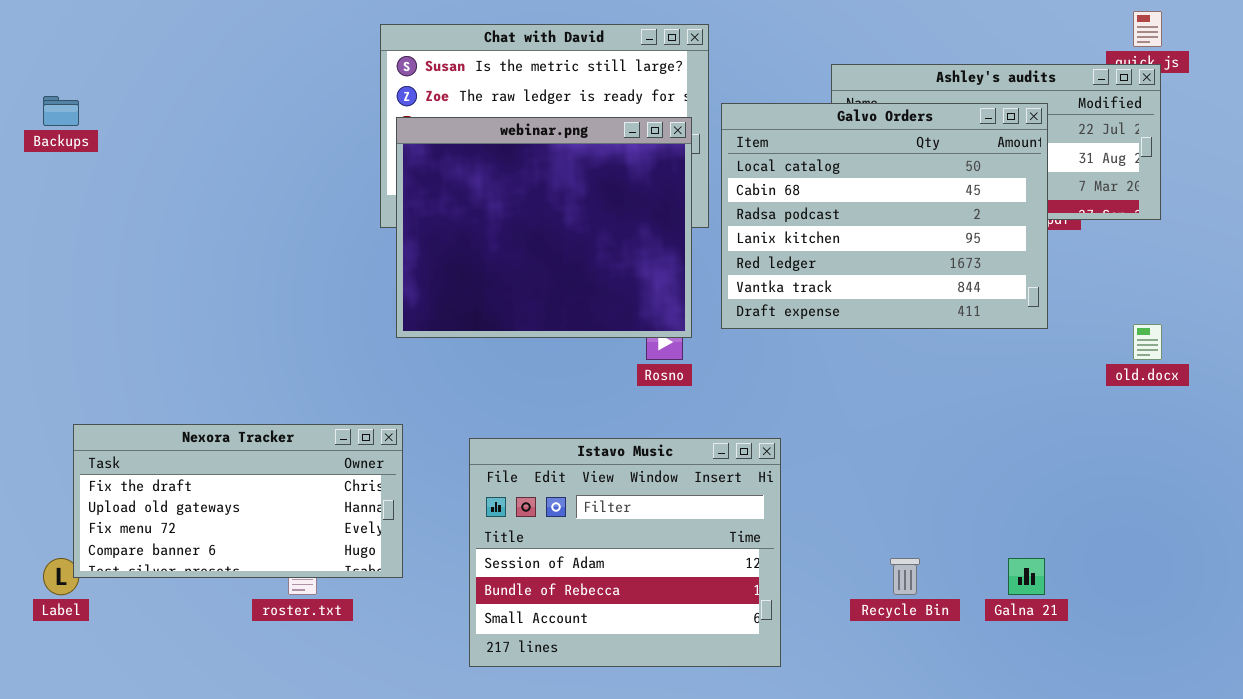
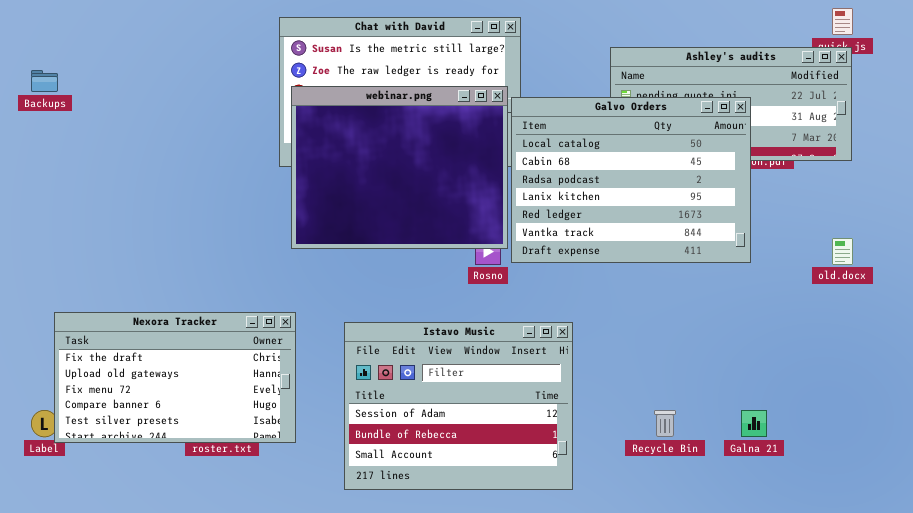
Galvo Orders: [721,103,1048,329] -> [511,97,751,263], moved
Nexora Tracker: [73,424,403,578] -> [54,312,296,443], resized

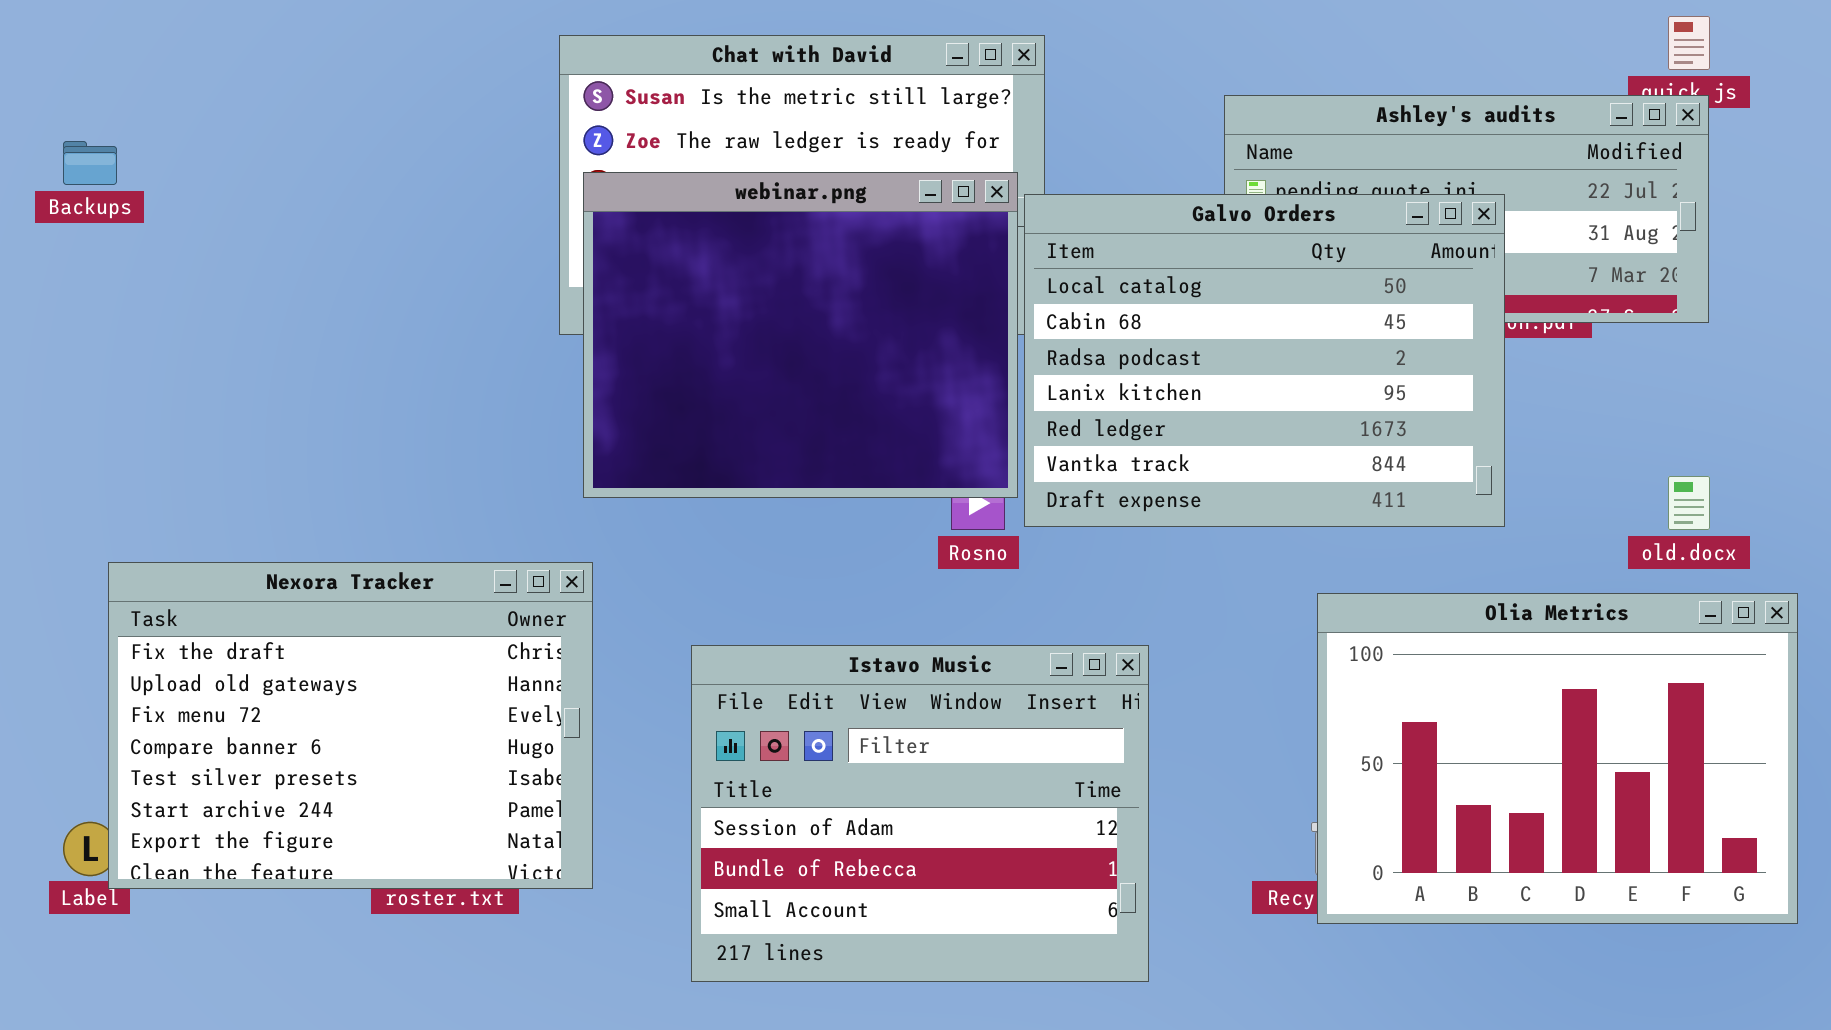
Olia Metrics: none -> [1317,593,1798,924], opened
Nexora Tracker: [54,312,296,443] -> [108,562,593,889], resized

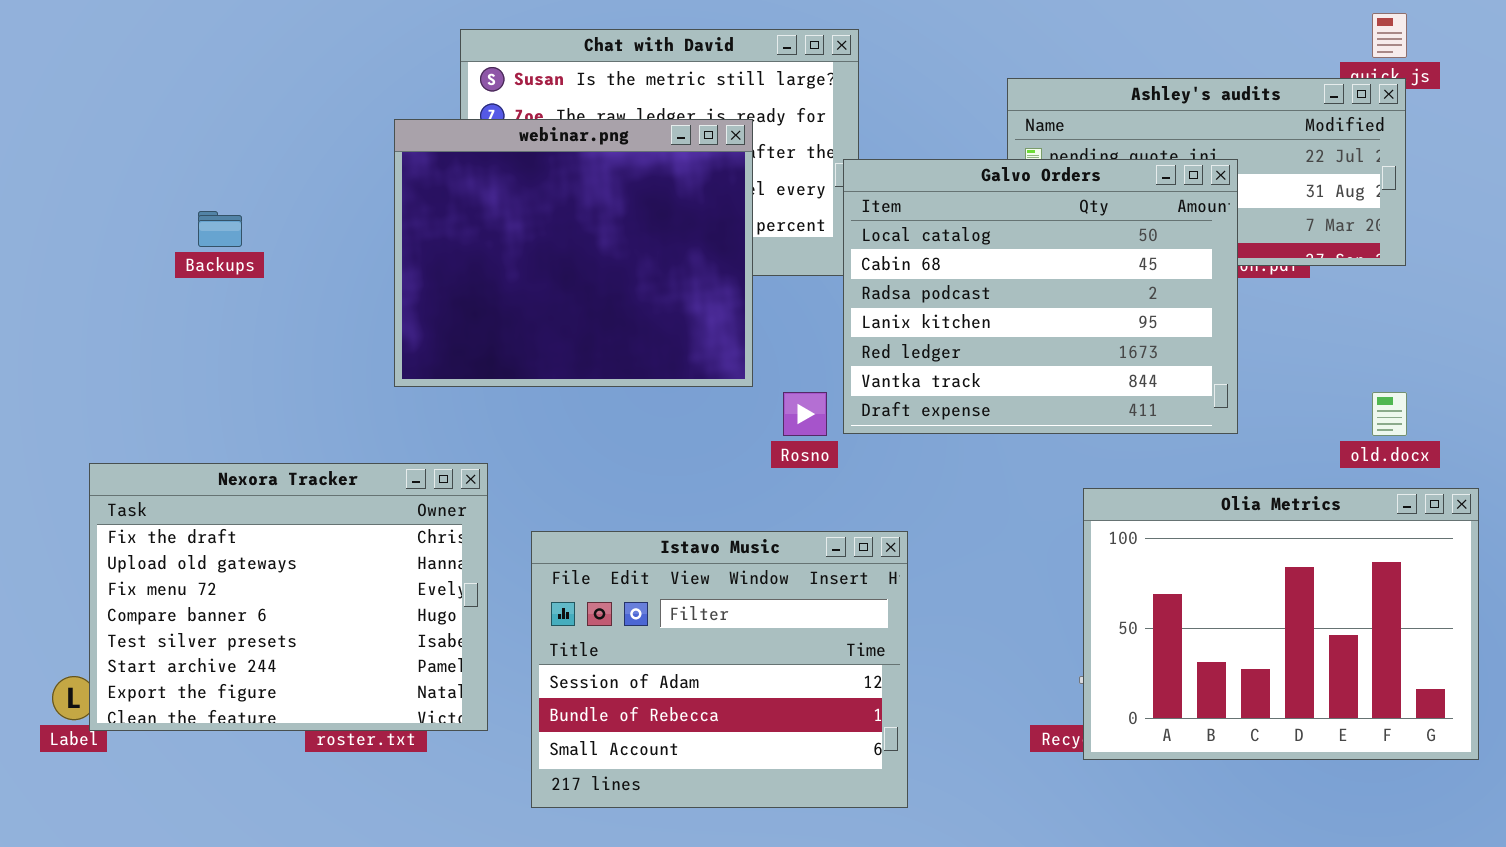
Backups: [63,141,117,185] -> [198,211,242,247], moved
webinar.png: [583,172,1018,498] -> [394,119,753,387], moved
Istavo Music: [691,645,1149,982] -> [531,531,908,808], moved

